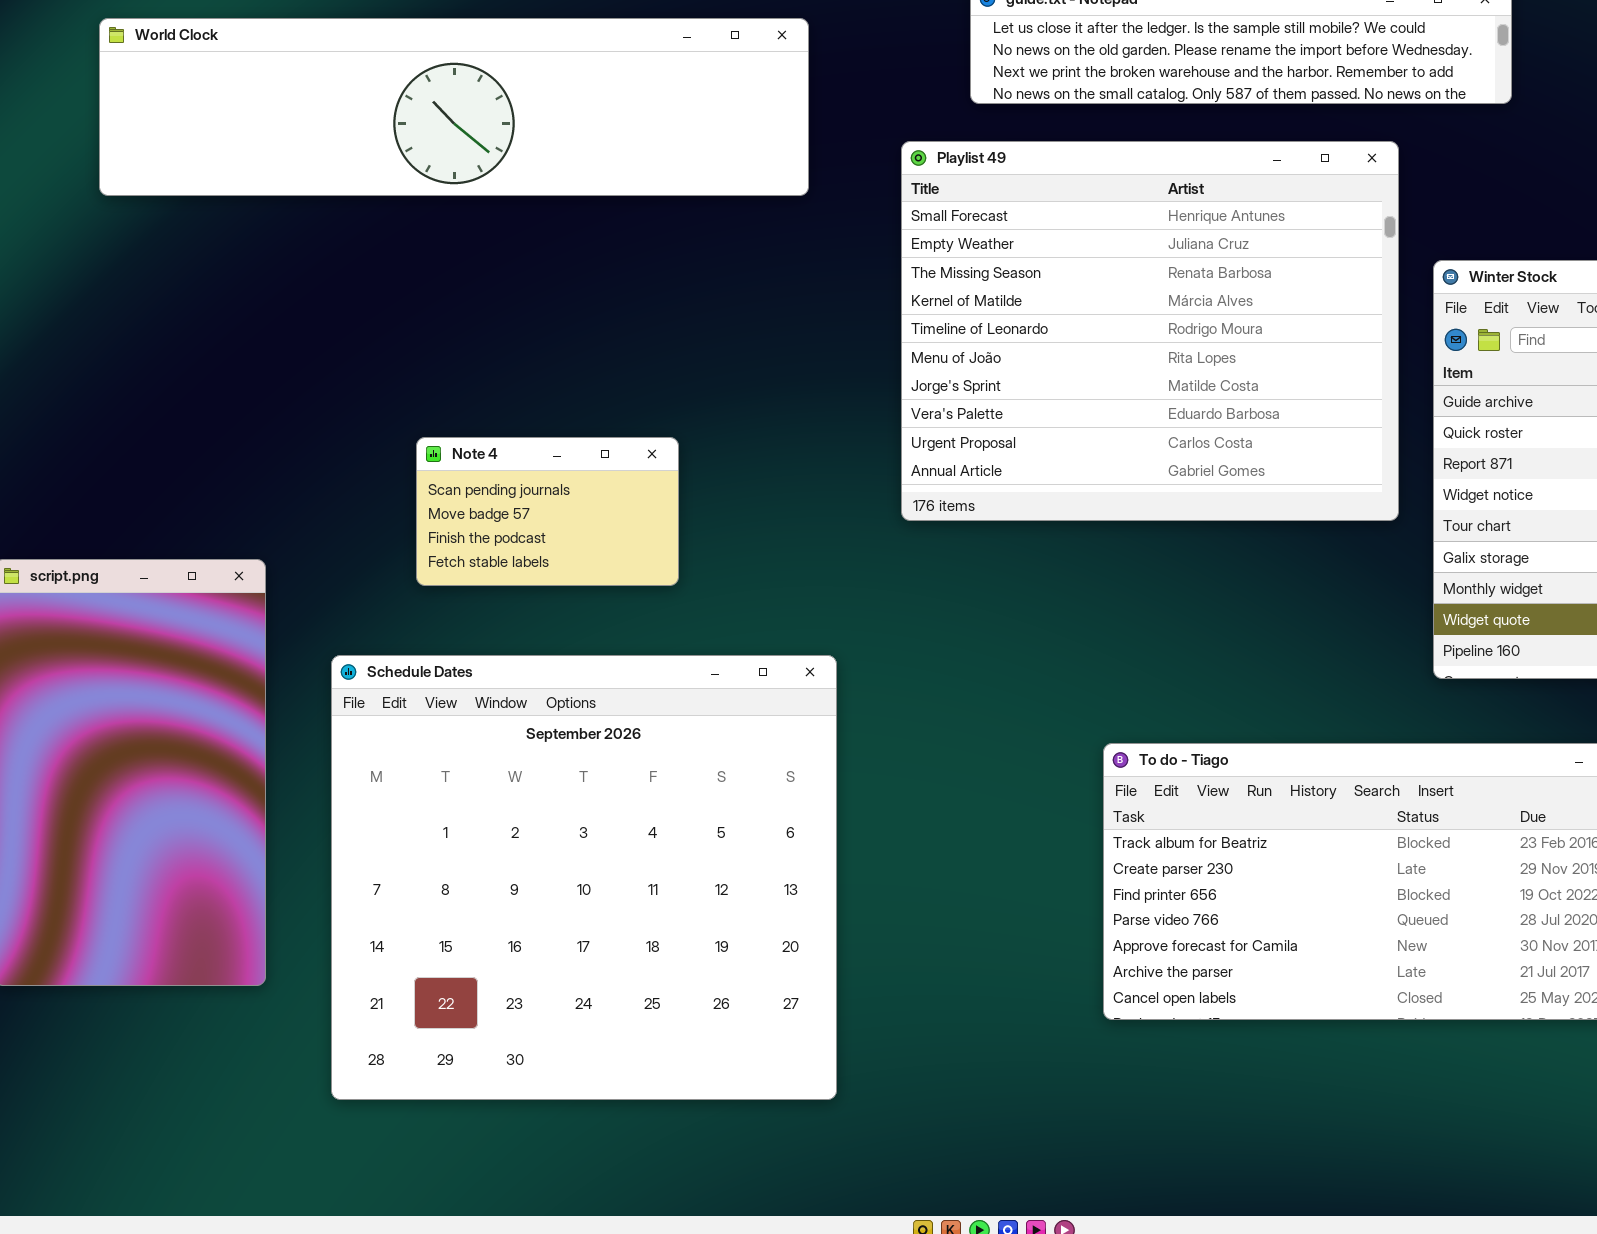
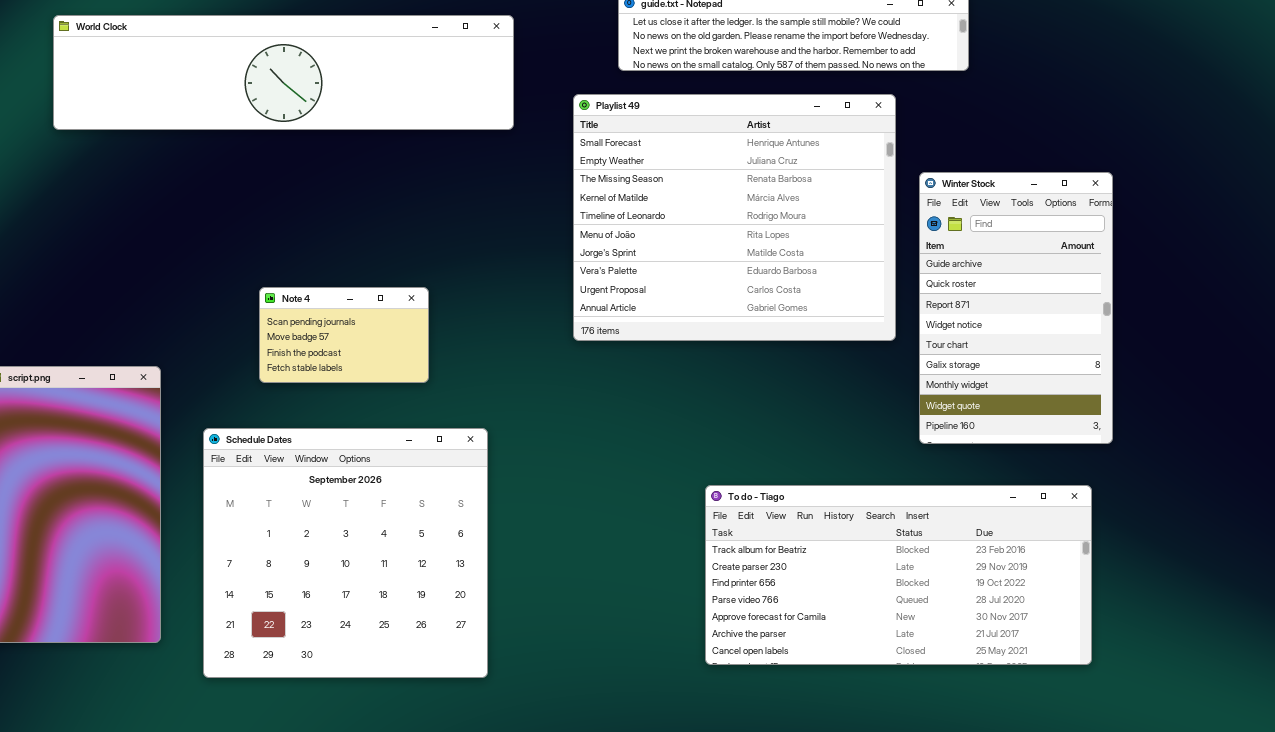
Schedule Dates: [331,655,837,1100] -> [203,428,488,678], resized

